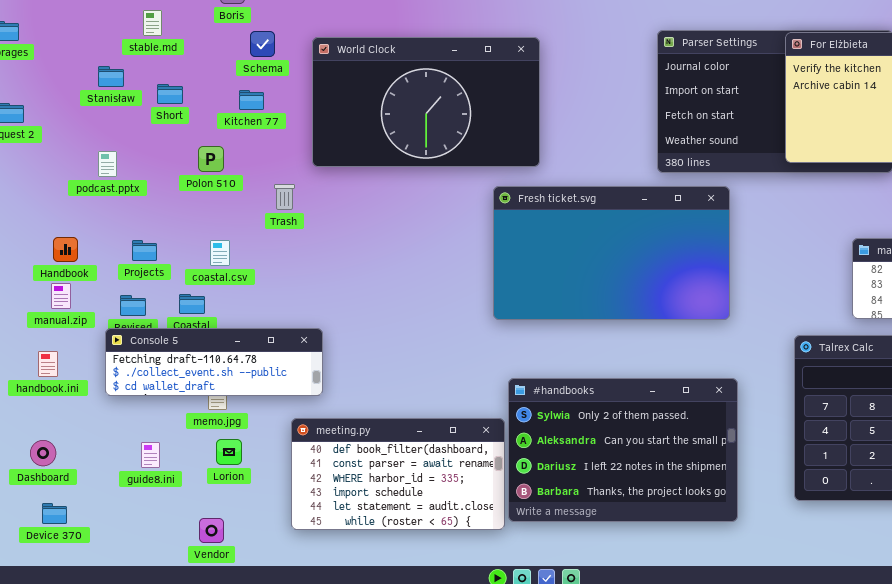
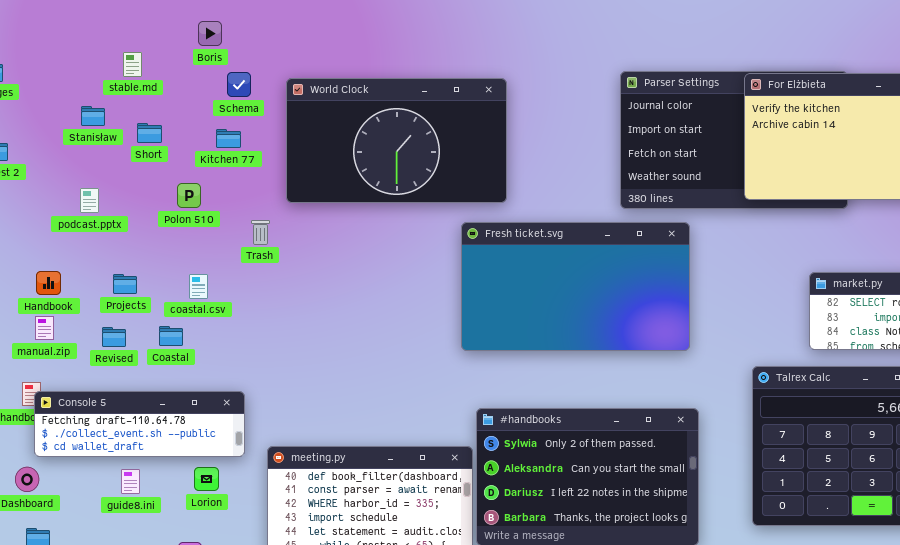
Console 5: [105,328,323,396] -> [34,391,245,457], moved

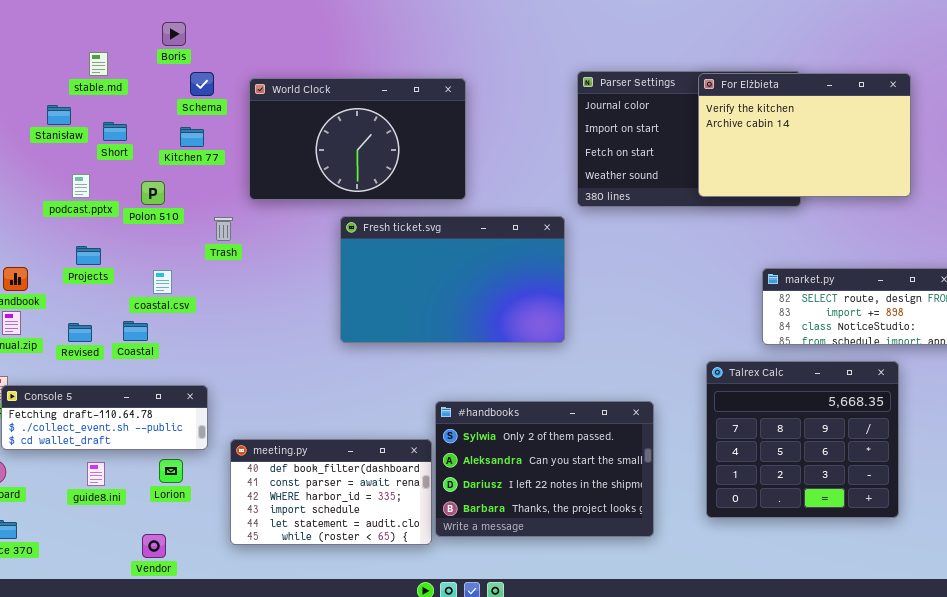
podcast.pptx: [80,188,99,213] -> [72,174,90,198], moved
Fresh ticket.svg: [461,222,690,351] -> [340,216,565,343], moved
Projects: [113,274,137,294] -> [76,246,101,265], moved

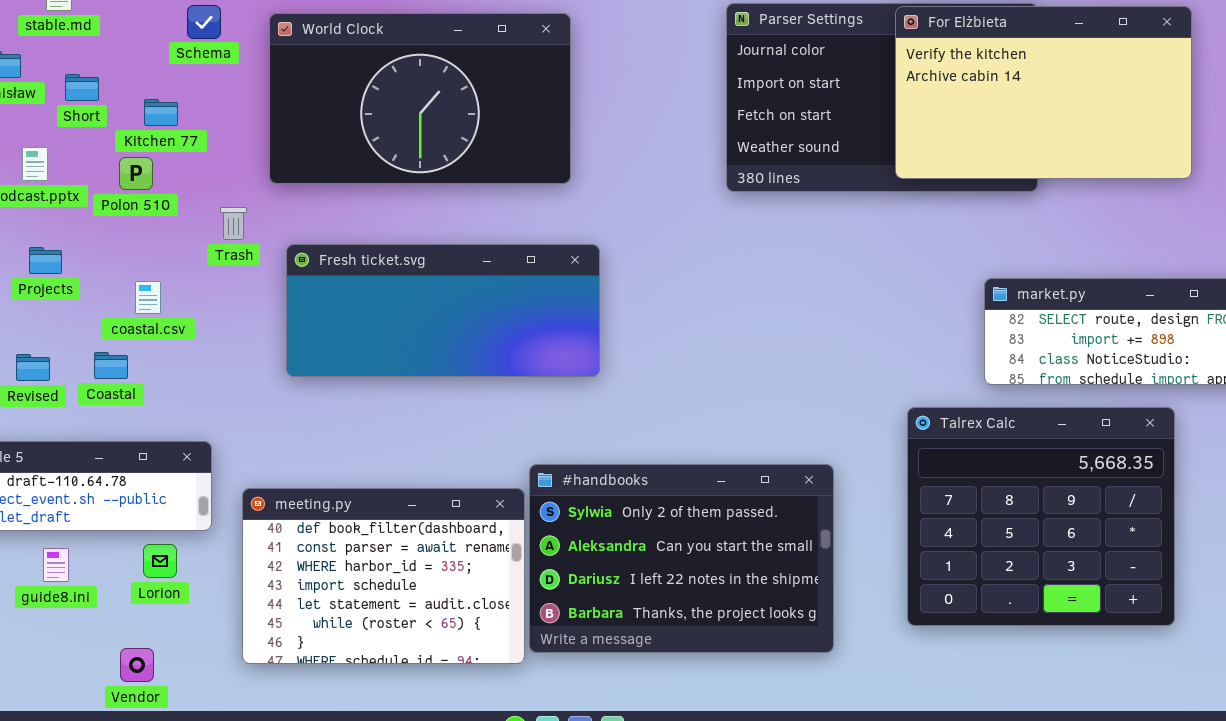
Kitchen 77: [180,127,204,147] -> [144,99,178,126], moved
Fresh ticket.svg: [340,216,565,343] -> [286,244,600,377], moved, resized
meeting.py: [230,439,432,545] -> [242,488,525,664], resized

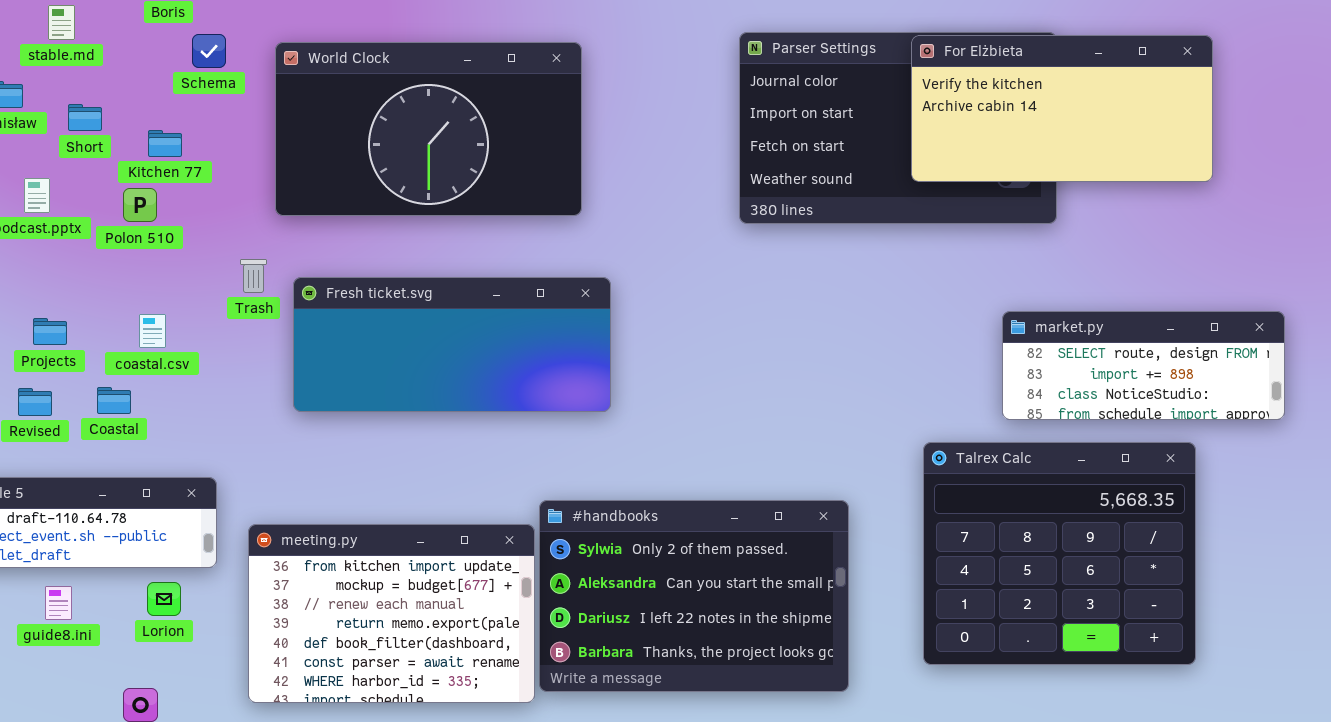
For Elżbieta: [895,6,1192,179] -> [911,35,1213,182], resized
Trash: [220,207,247,240] -> [240,259,267,293], moved
Projects: [29,247,62,274] -> [33,318,67,345], moved
meeting.py: [242,488,525,664] -> [248,524,535,703], scrolled up 4 rows

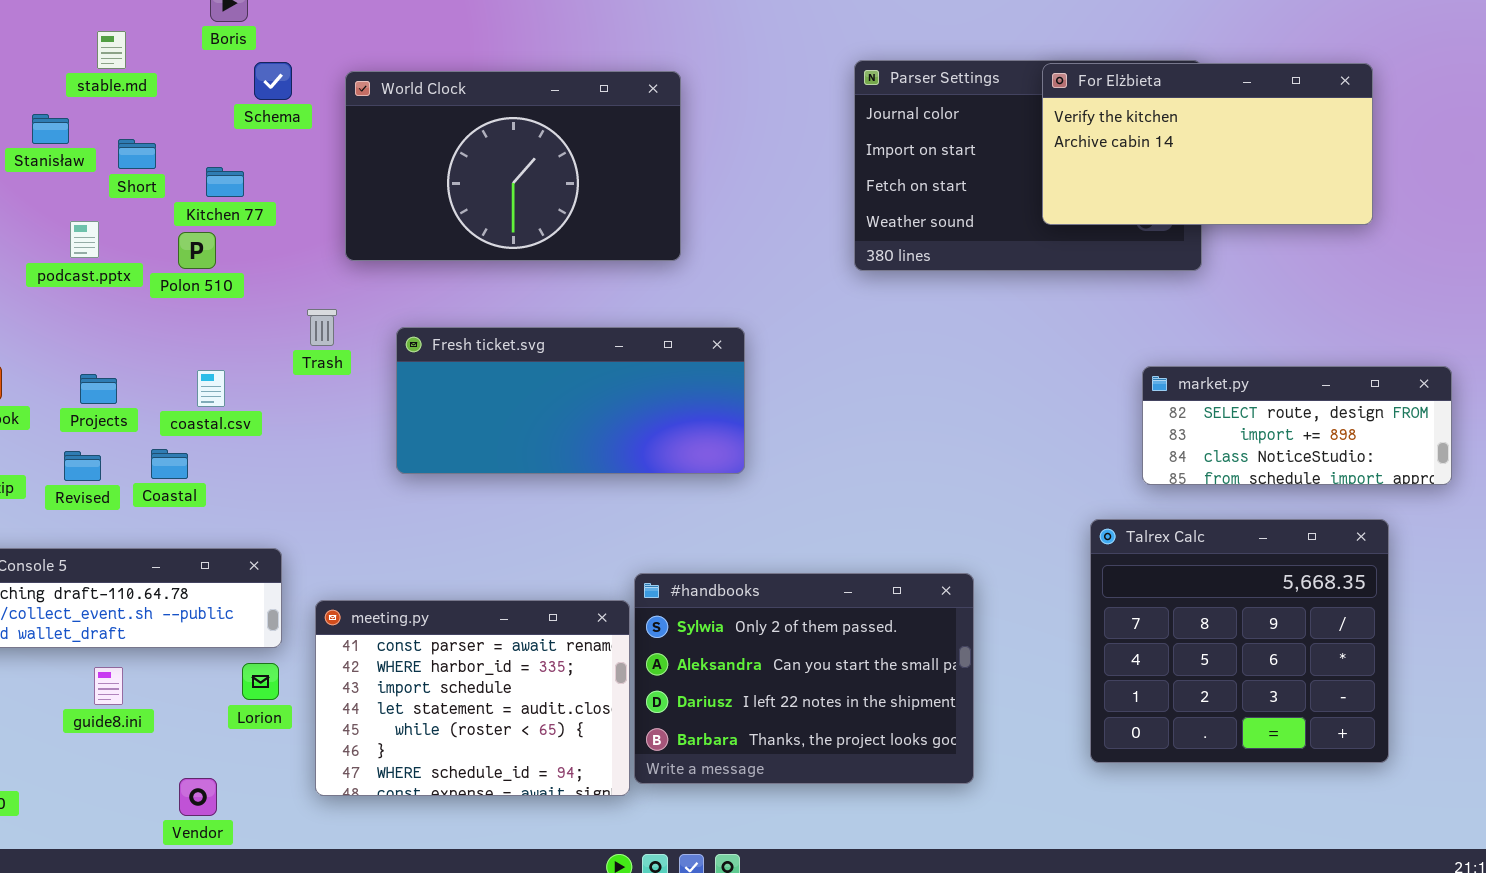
Fresh ticket.svg: [293,277,611,412] -> [396,327,745,474], moved
Talrex Calc: [923,442,1196,665] -> [1090,519,1389,763], moved
meeting.py: [248,524,535,703] -> [315,600,630,796], scrolled down 5 rows
Lorion: [147,582,181,616] -> [242,663,279,700], moved

